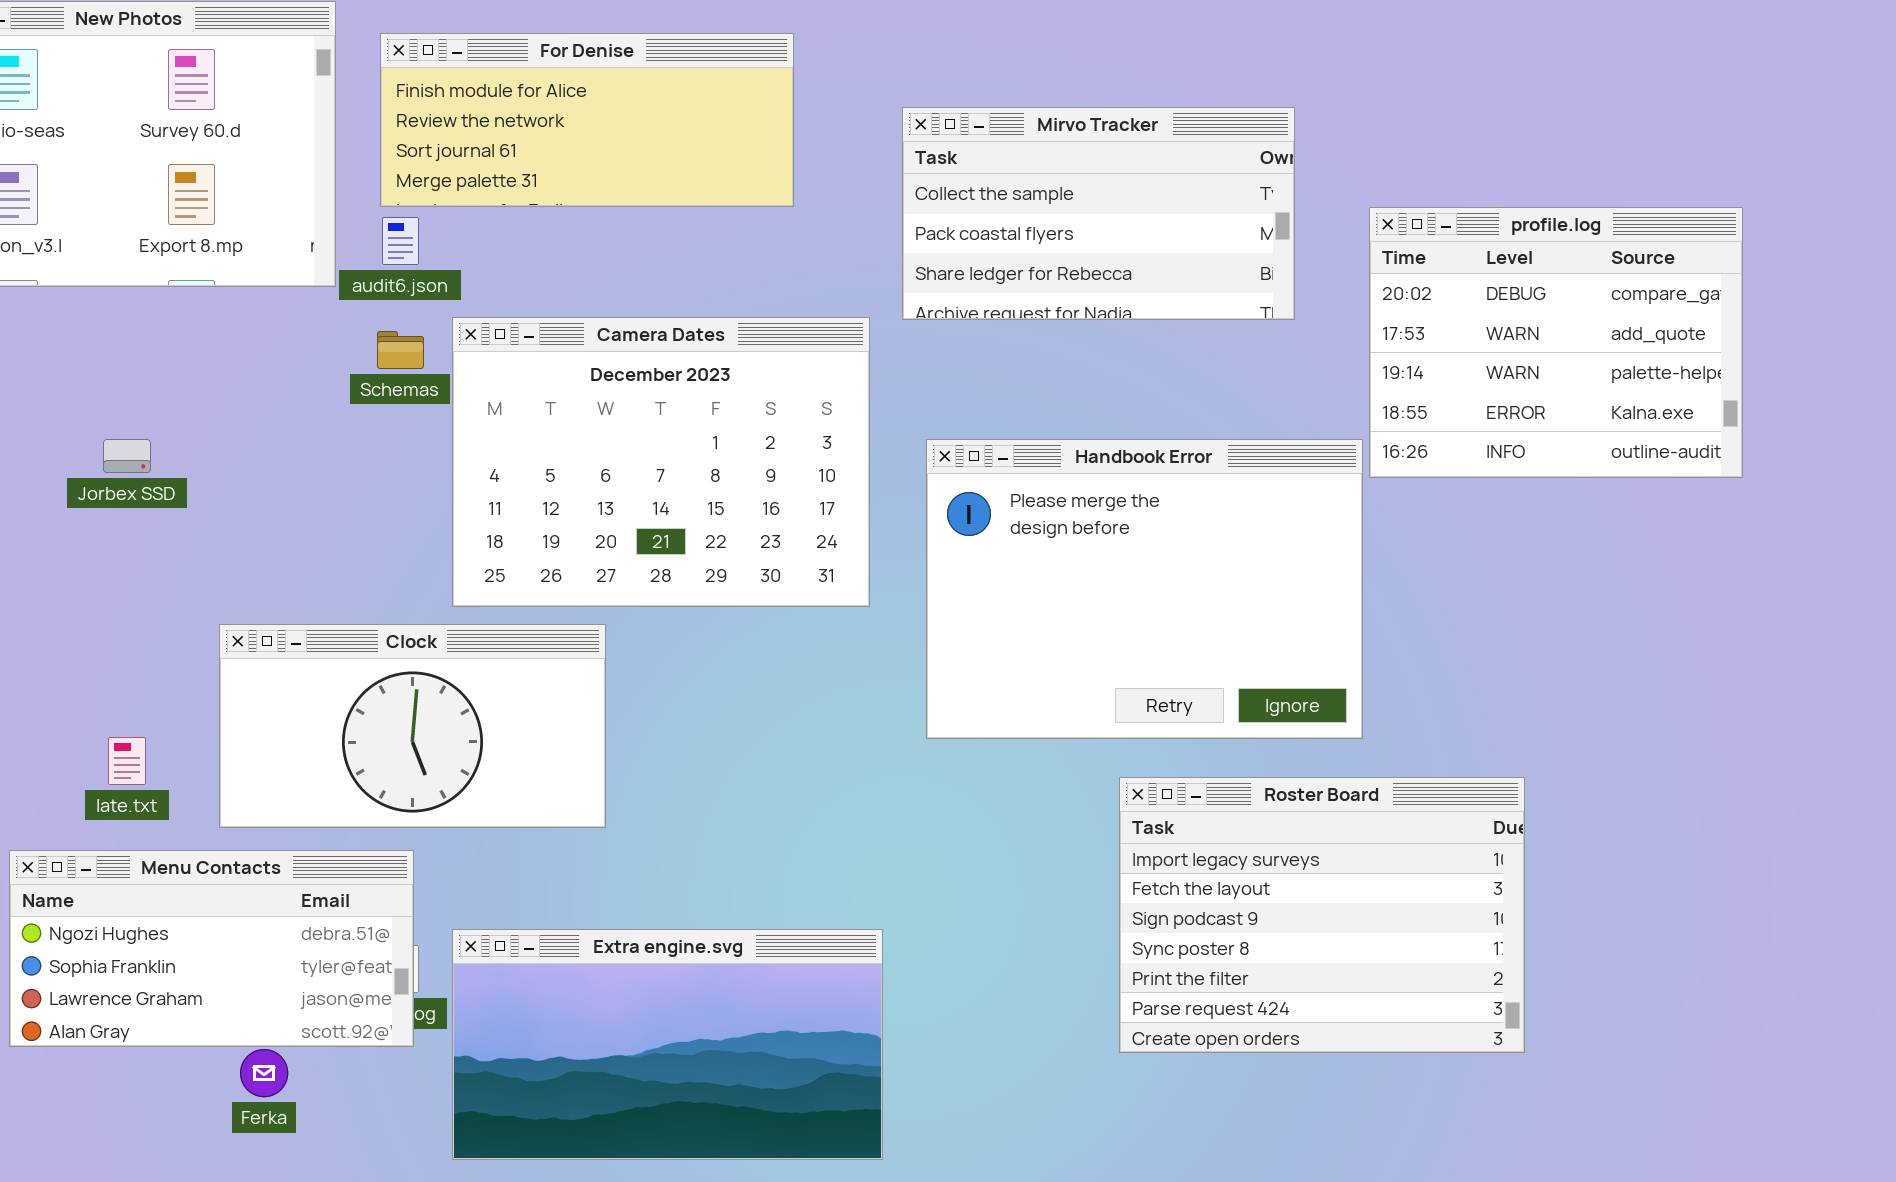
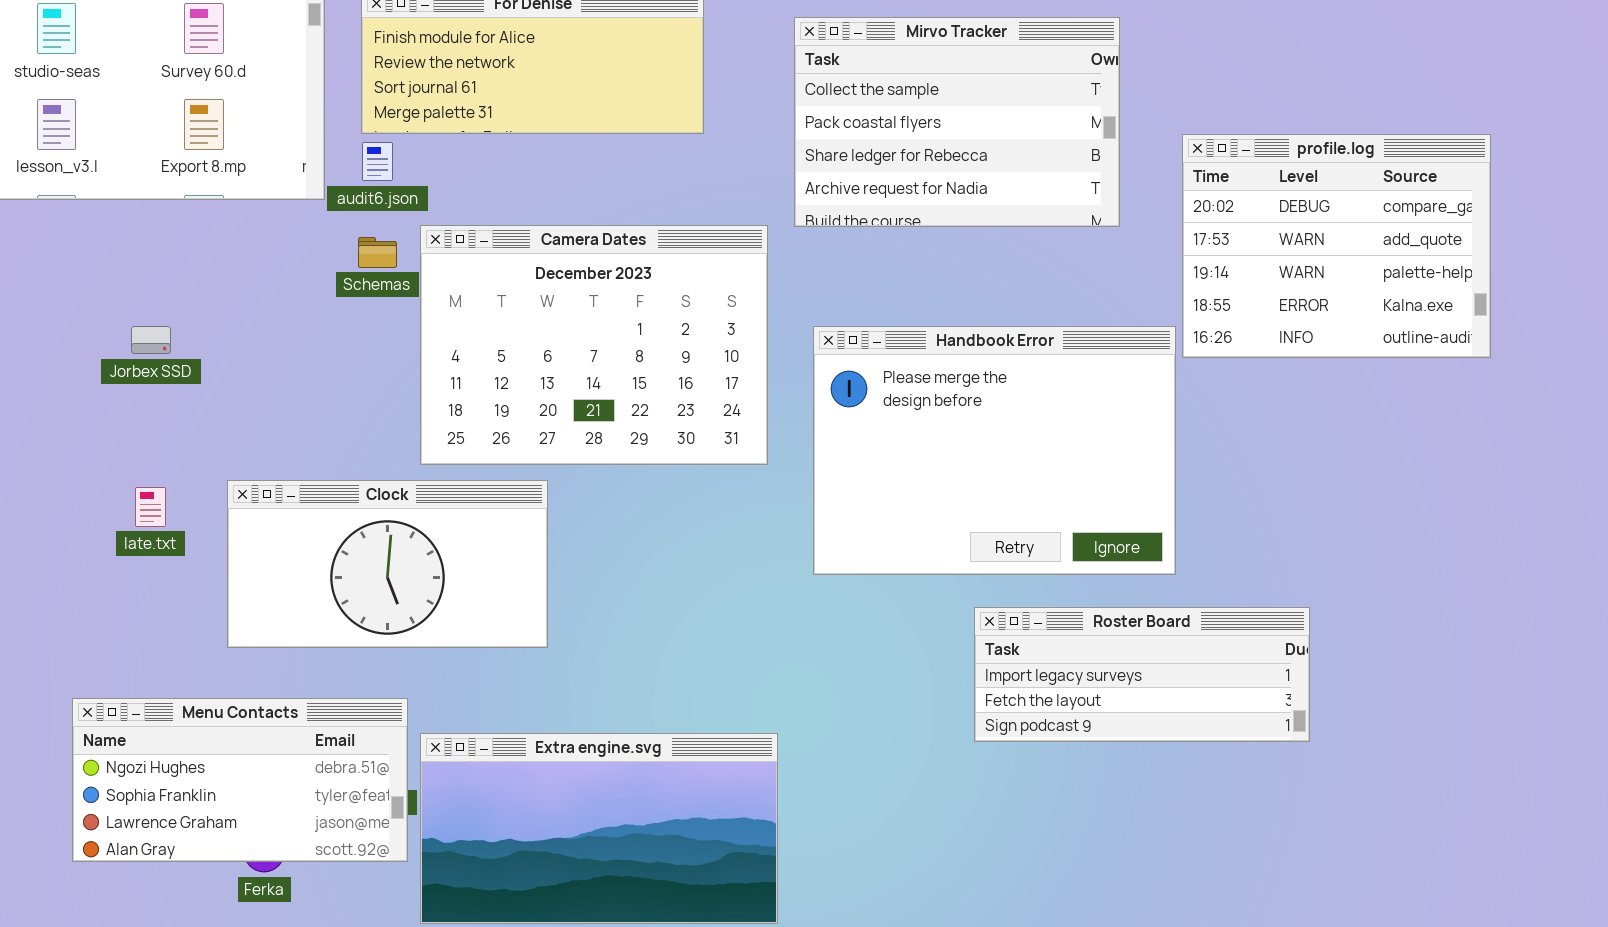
Mirvo Tracker: [902,107,1295,320] -> [794,17,1120,227], resized
late.txt: [108,737,146,785] -> [135,487,166,527], moved
Roster Board: [1119,777,1525,1053] -> [974,607,1310,742], resized
Menu Contacts: [9,850,414,1047] -> [72,698,408,862], moved

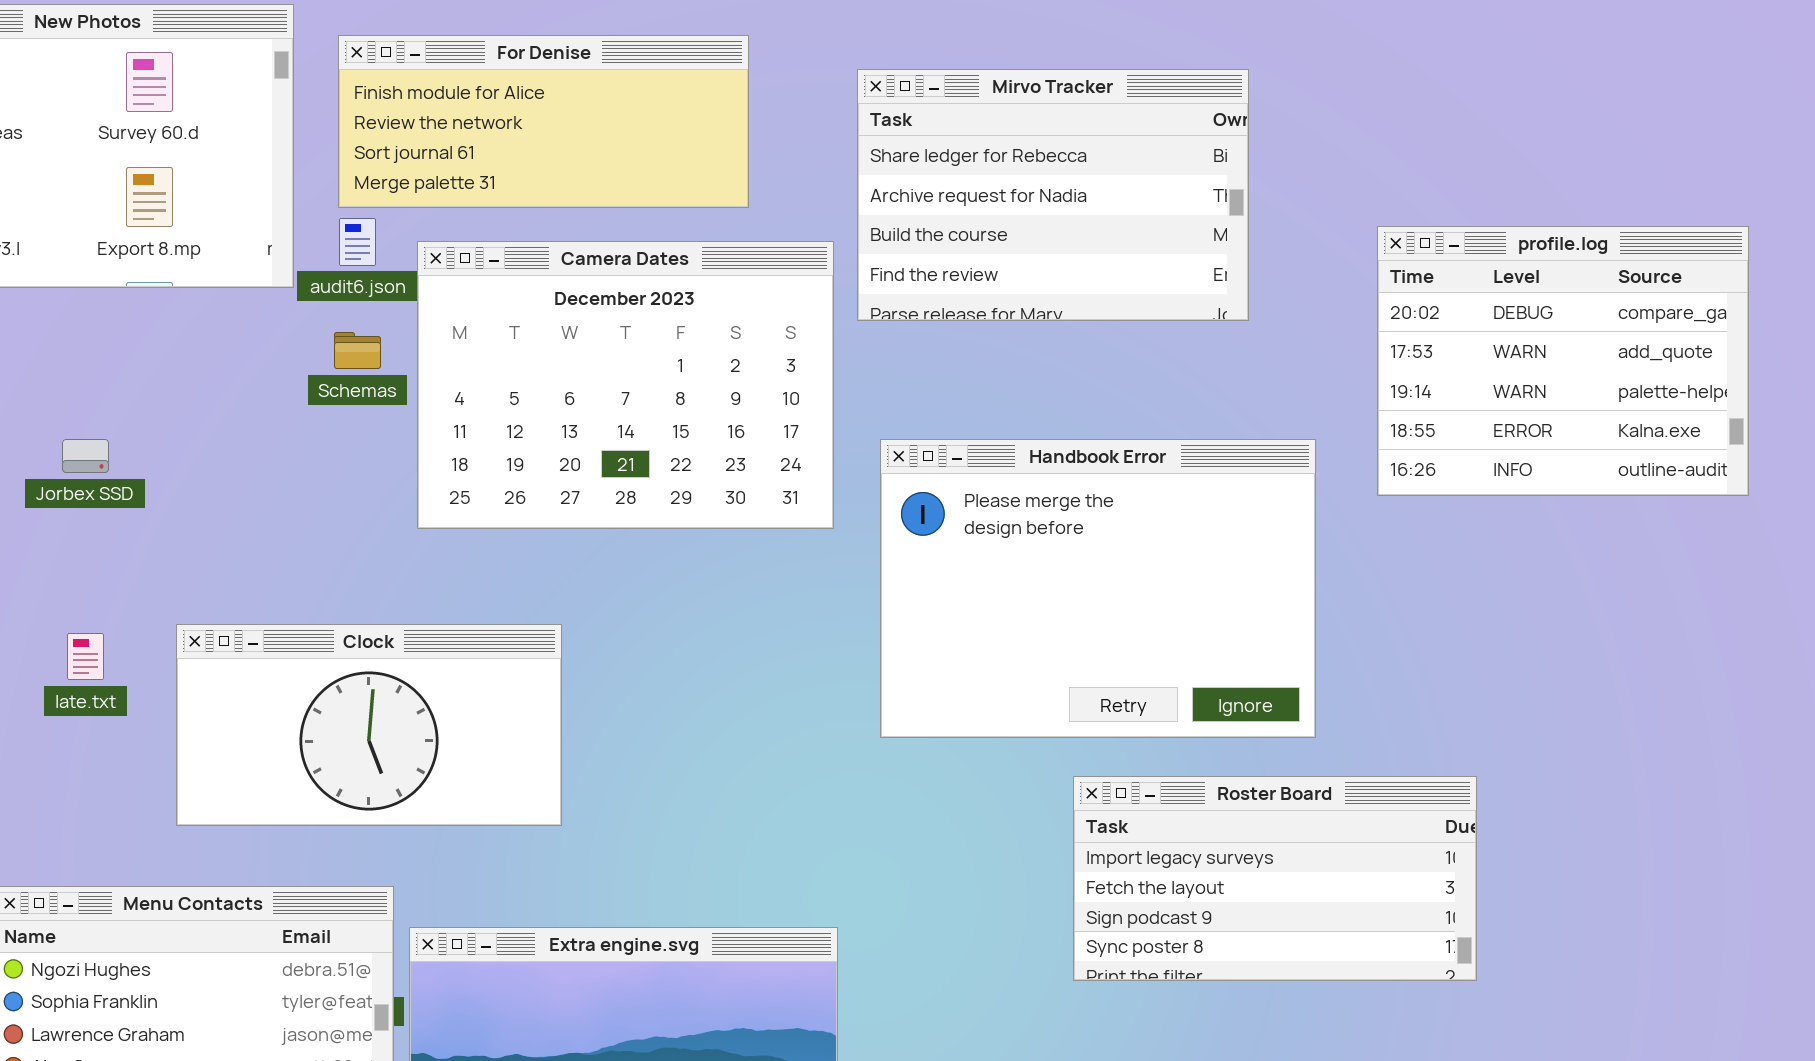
Mirvo Tracker: [794,17,1120,227] -> [857,69,1249,321], scrolled down 2 rows
profile.log: [1182,134,1491,358] -> [1377,226,1749,496], moved
Camera Dates: [420,225,768,465] -> [417,241,834,529], moved
Roster Board: [974,607,1310,742] -> [1073,776,1477,981], resized

